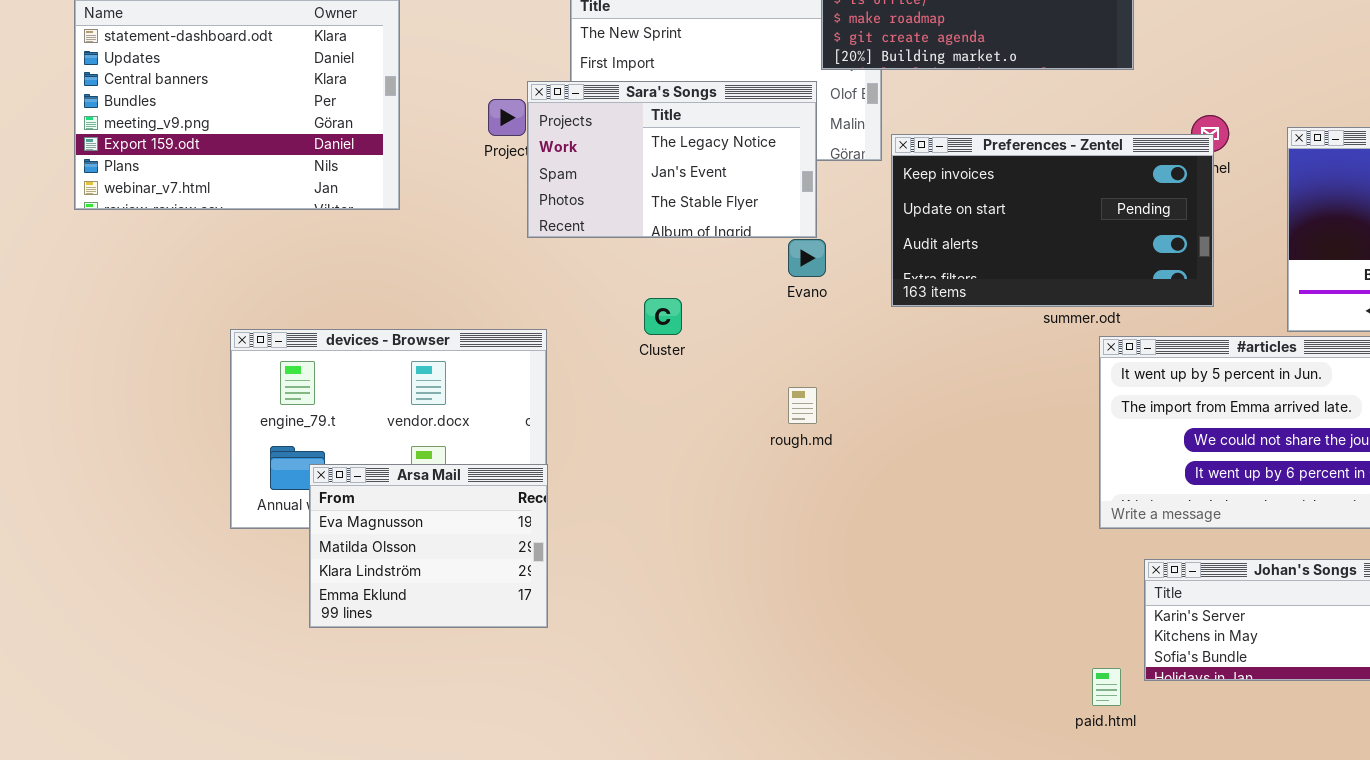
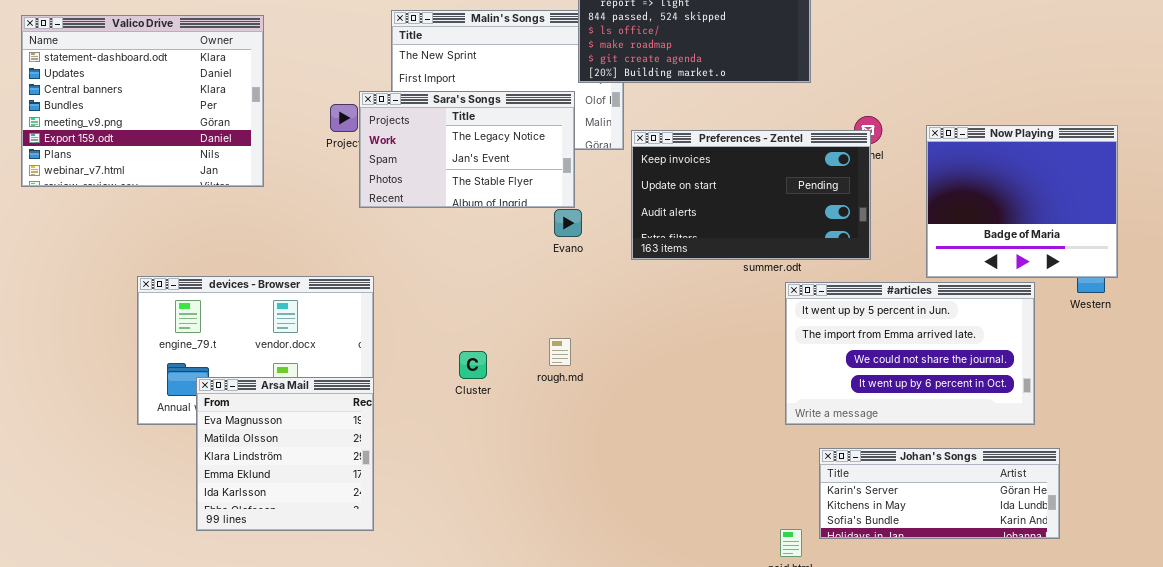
Cluster: [644,298,682,335] -> [459,351,487,379], moved
rough.md: [788,387,817,424] -> [549,338,571,366], moved
Arsa Mail: [309,464,548,628] -> [196,377,374,531], resized

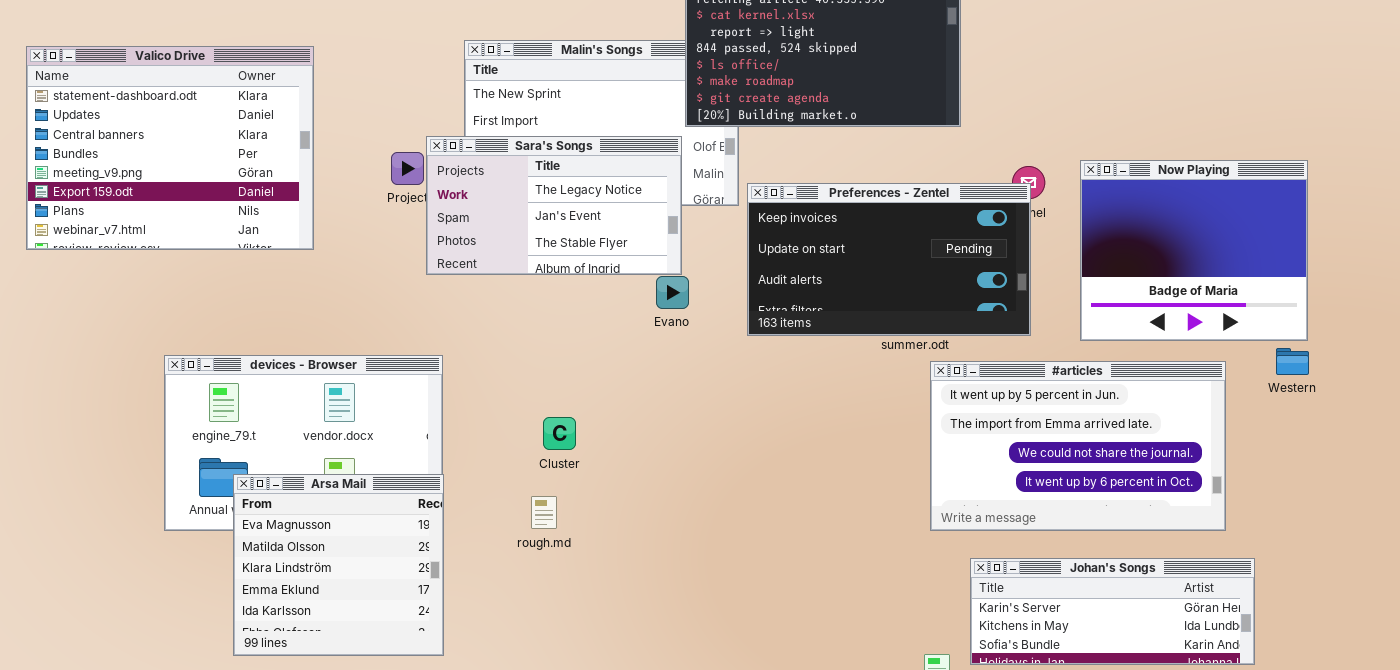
Now Playing: [926,125,1118,278] -> [1080,160,1308,341], moved
rough.md: [549,338,571,366] -> [531,496,557,529], moved
Cluster: [459,351,487,379] -> [543,417,576,450], moved

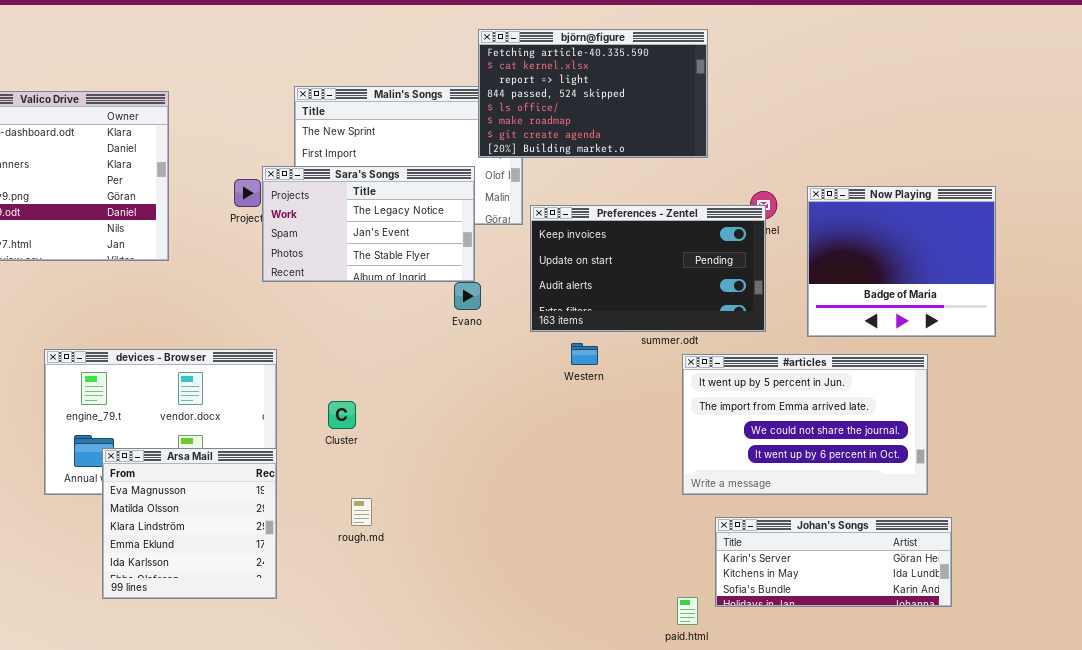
Western: [1276,348,1309,375] -> [571,343,598,365], moved
Cluster: [543,417,576,450] -> [328,401,356,429], moved
rough.md: [531,496,557,529] -> [351,498,372,526], moved

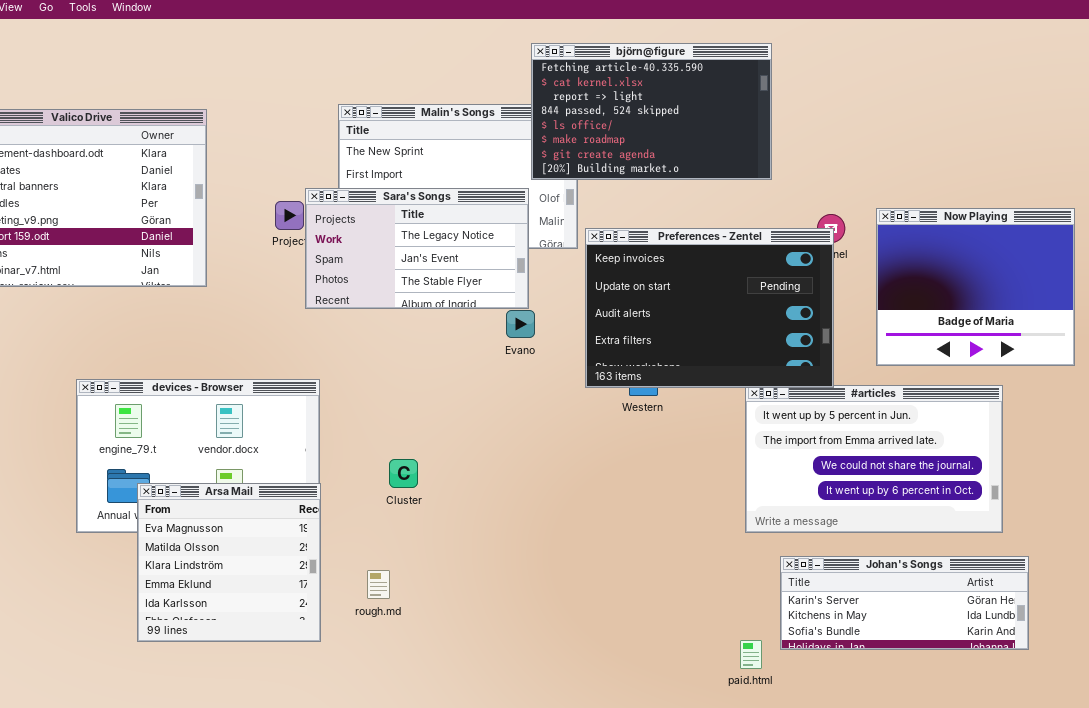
Preferences - Zentel: [530,205,766,332] -> [585,228,834,388], resized
Cluster: [328,401,356,429] -> [389,459,418,488], moved
rough.md: [351,498,372,526] -> [367,570,390,599], moved

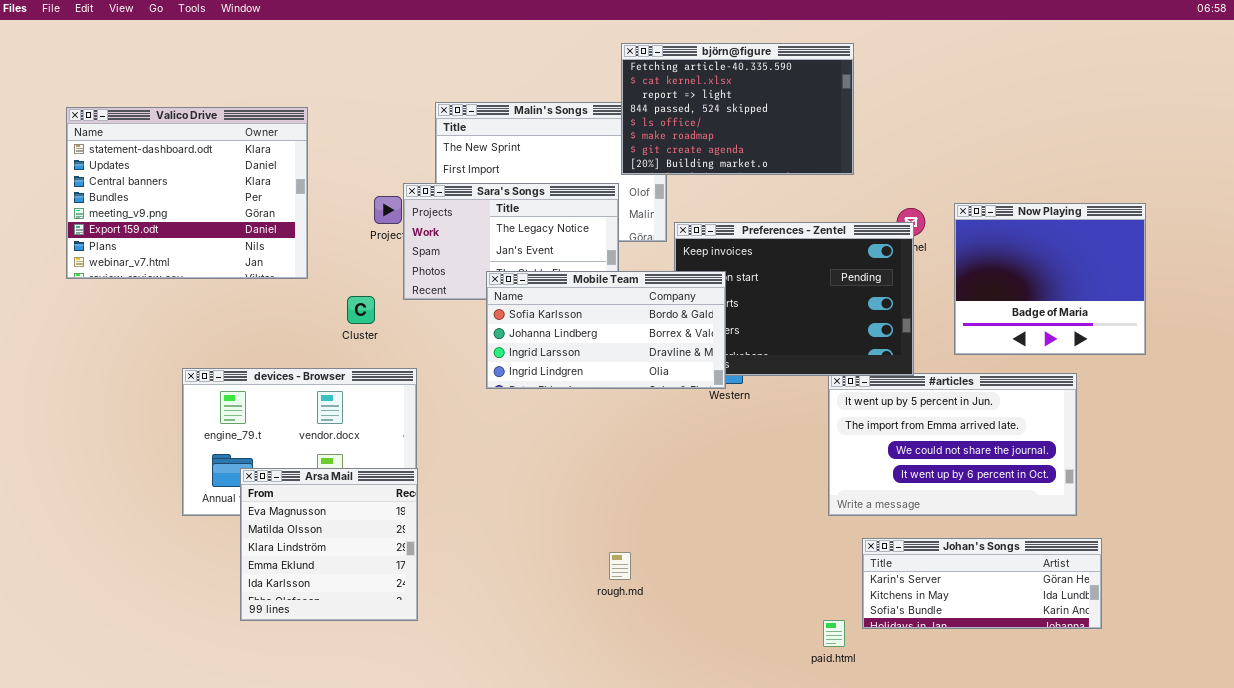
Mobile Team: none -> [486,271,726,389], opened
Cluster: [389,459,418,488] -> [347,296,375,324], moved
rough.md: [367,570,390,599] -> [609,552,631,580], moved

